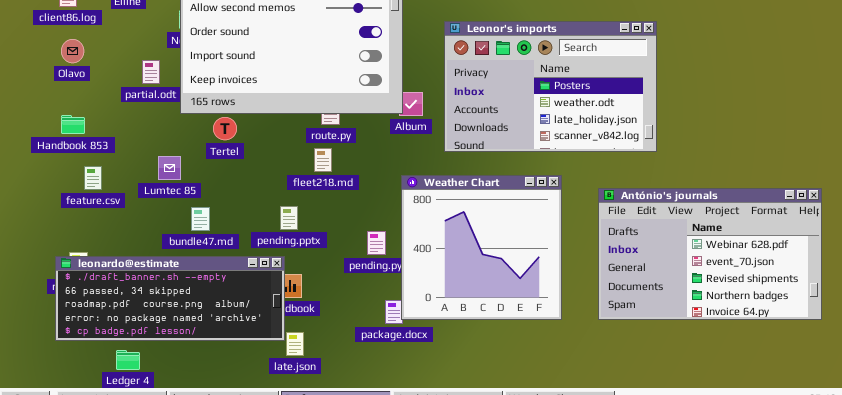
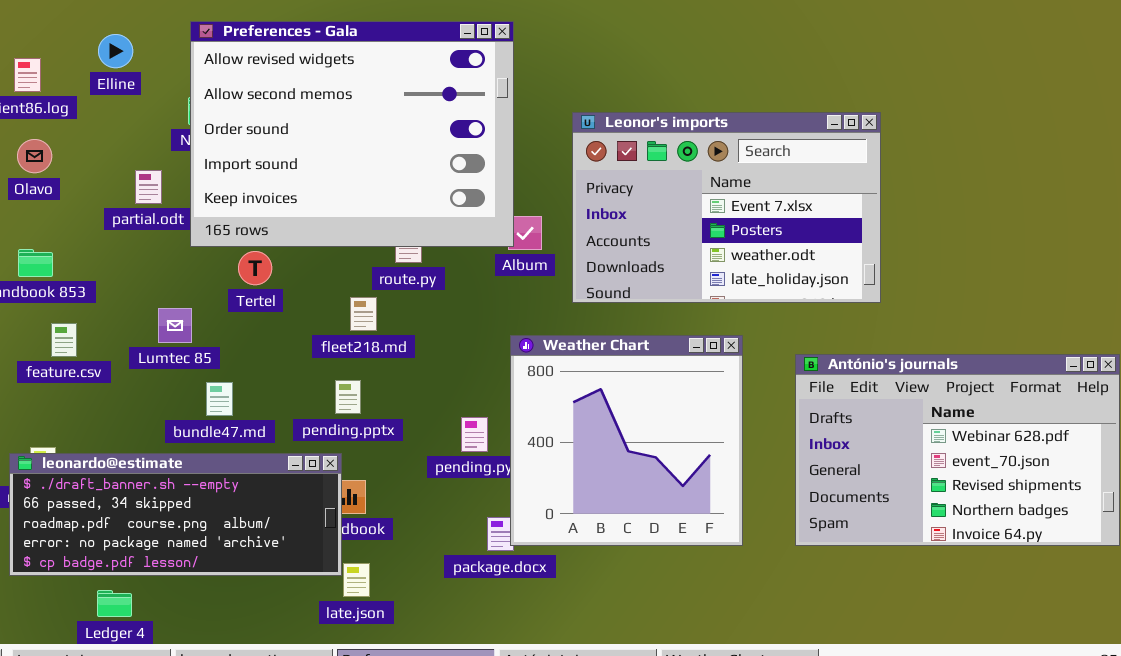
Leonor's imports: [444,21,657,152] -> [572,112,881,303], scrolled up 1 row
fleet218.md: [314,148,332,172] -> [350,297,377,331], moved

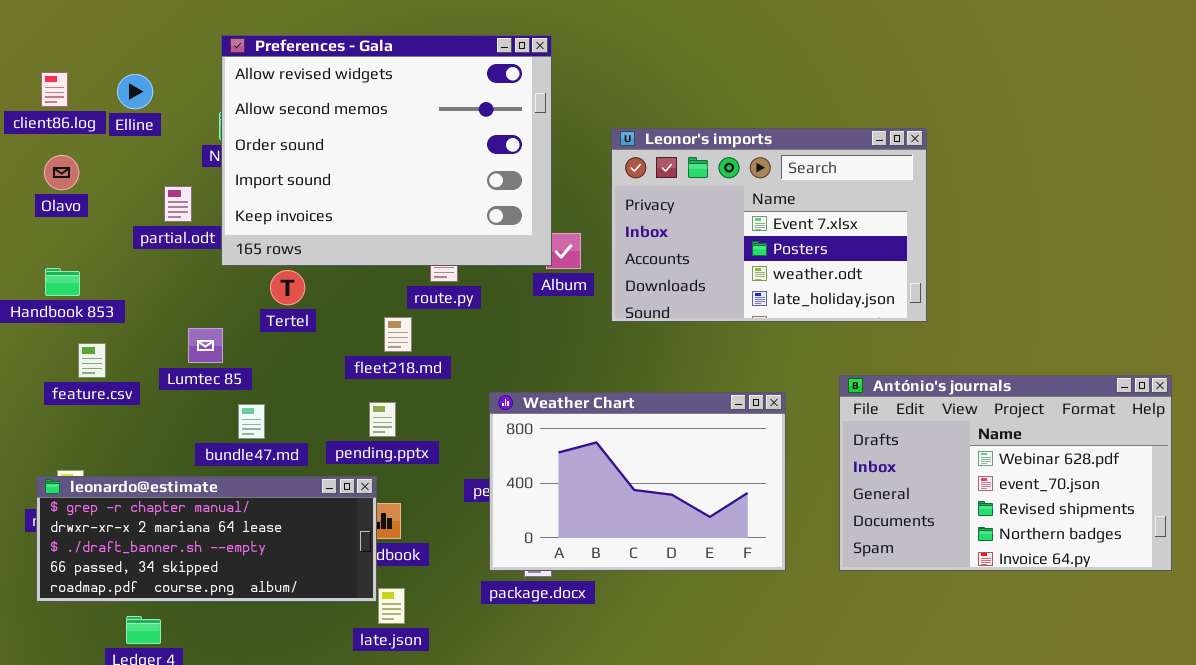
Elline: [98,34,133,68] -> [117,74,153,109], moved
Weather Chart: [510,335,743,546] -> [489,392,786,571], resized
leonardo@estimate: [9,453,342,576] -> [36,476,377,602], scrolled up 2 rows

